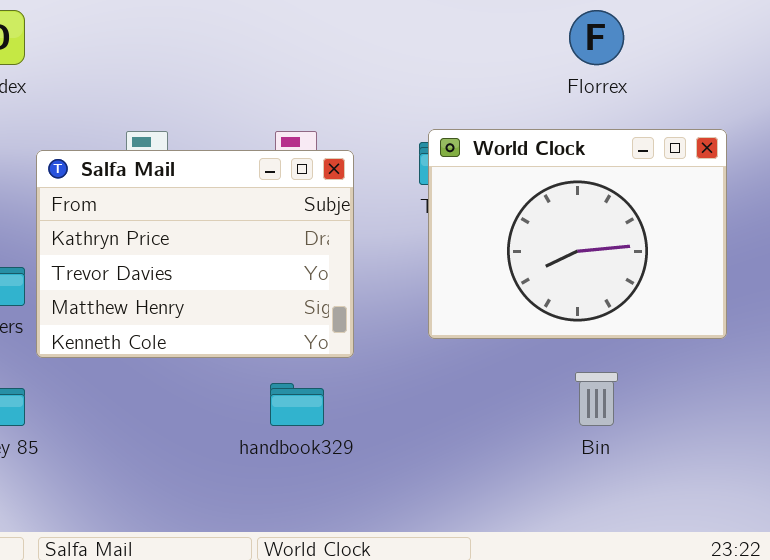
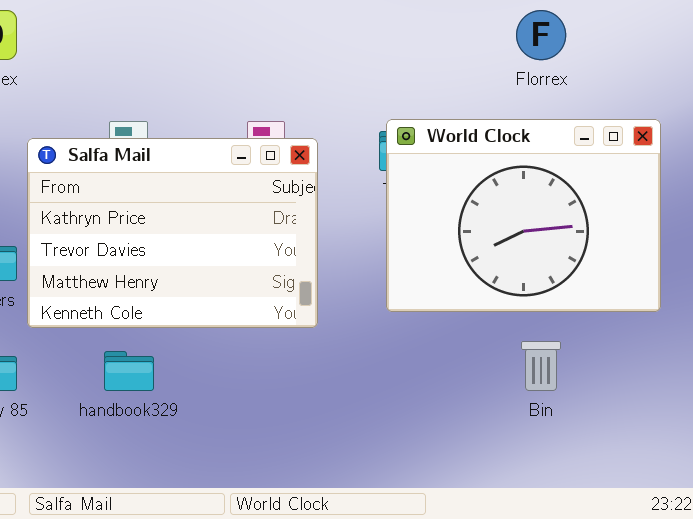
handbook329: [270,383,324,426] -> [104,351,154,391], moved

